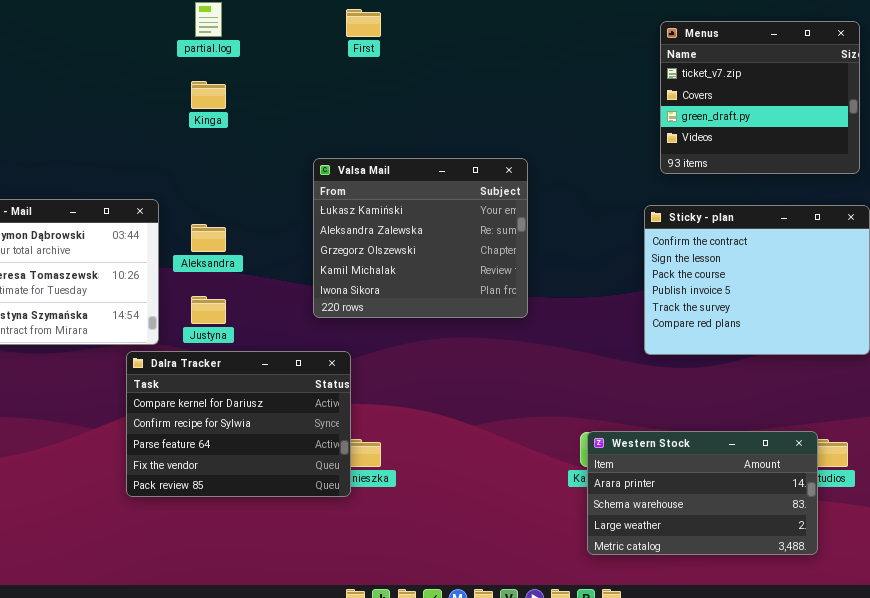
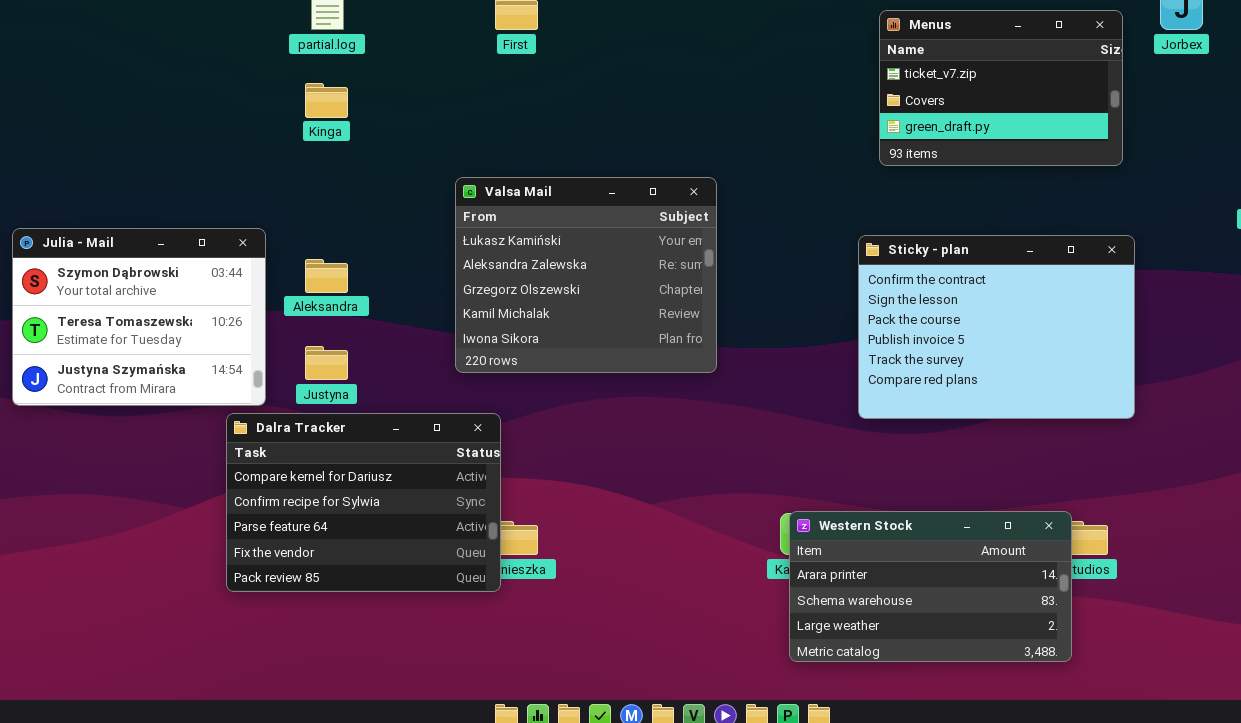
Menus: [660,21,860,174] -> [879,10,1123,166], resized

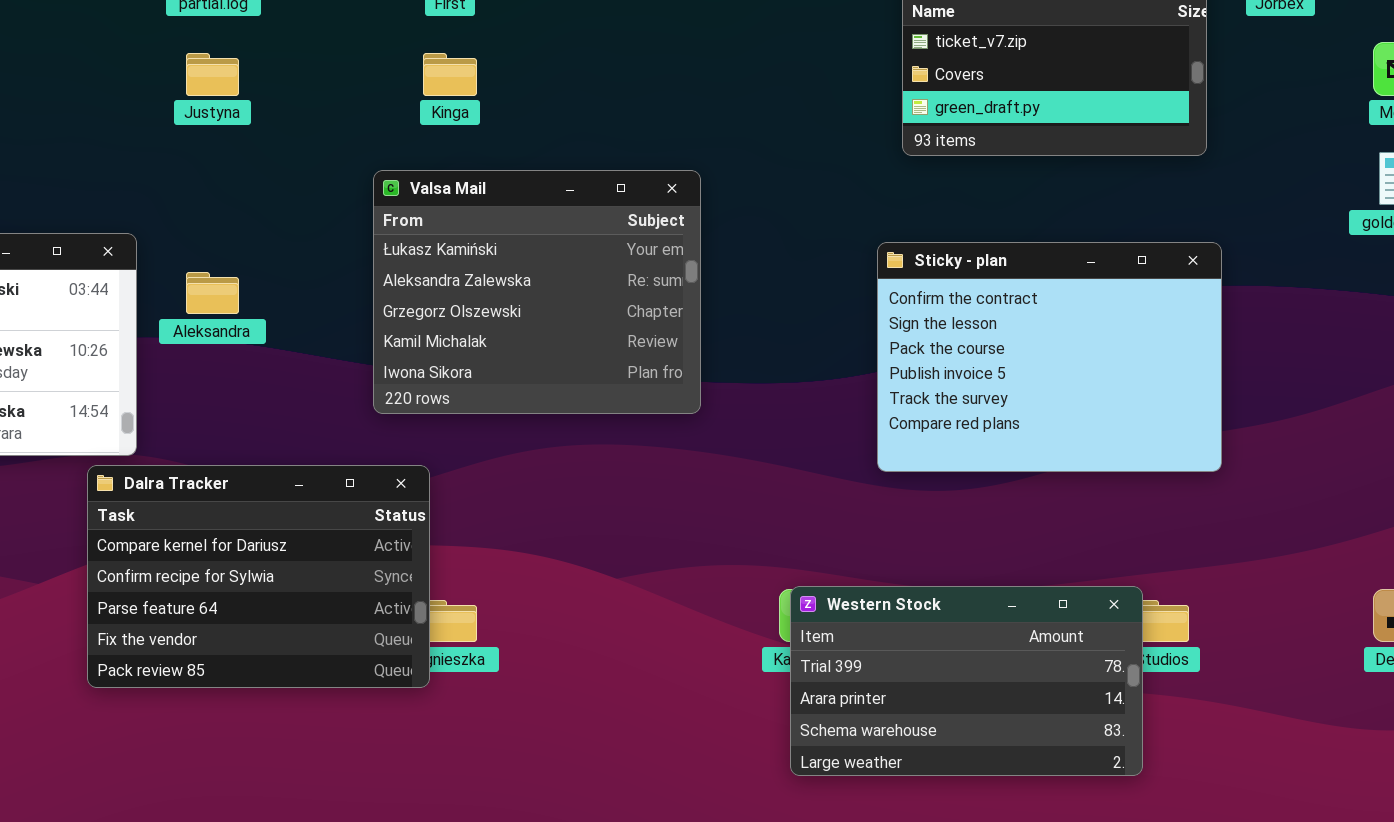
Kinga: [305,83,348,118] -> [423,53,477,96], moved
Justyna: [305,346,348,380] -> [186,53,239,96], moved
Western Stock: [789,511,1072,662] -> [790,586,1143,776], scrolled up 1 row

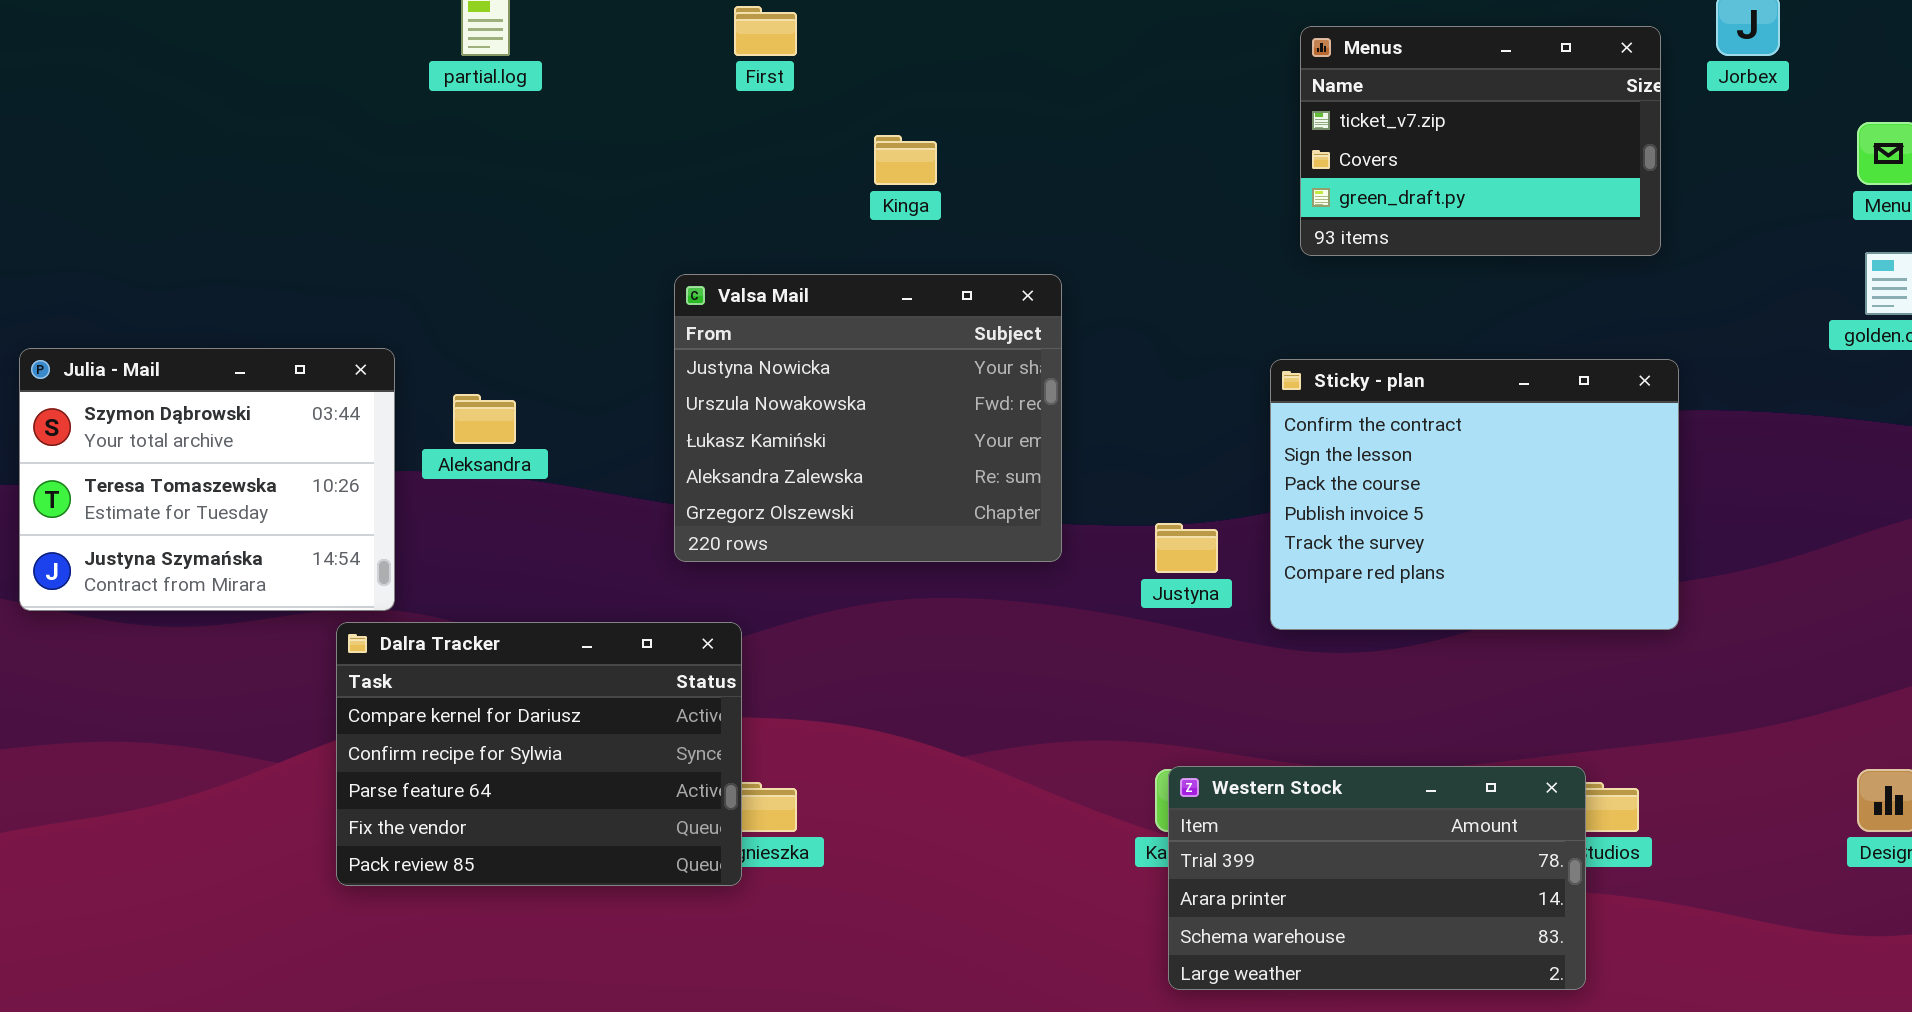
Justyna: [186,53,239,96] -> [1155,523,1218,573], moved
Kinga: [423,53,477,96] -> [874,135,937,185], moved
Valsa Mail: [373,170,701,414] -> [674,274,1062,562], scrolled up 2 rows

